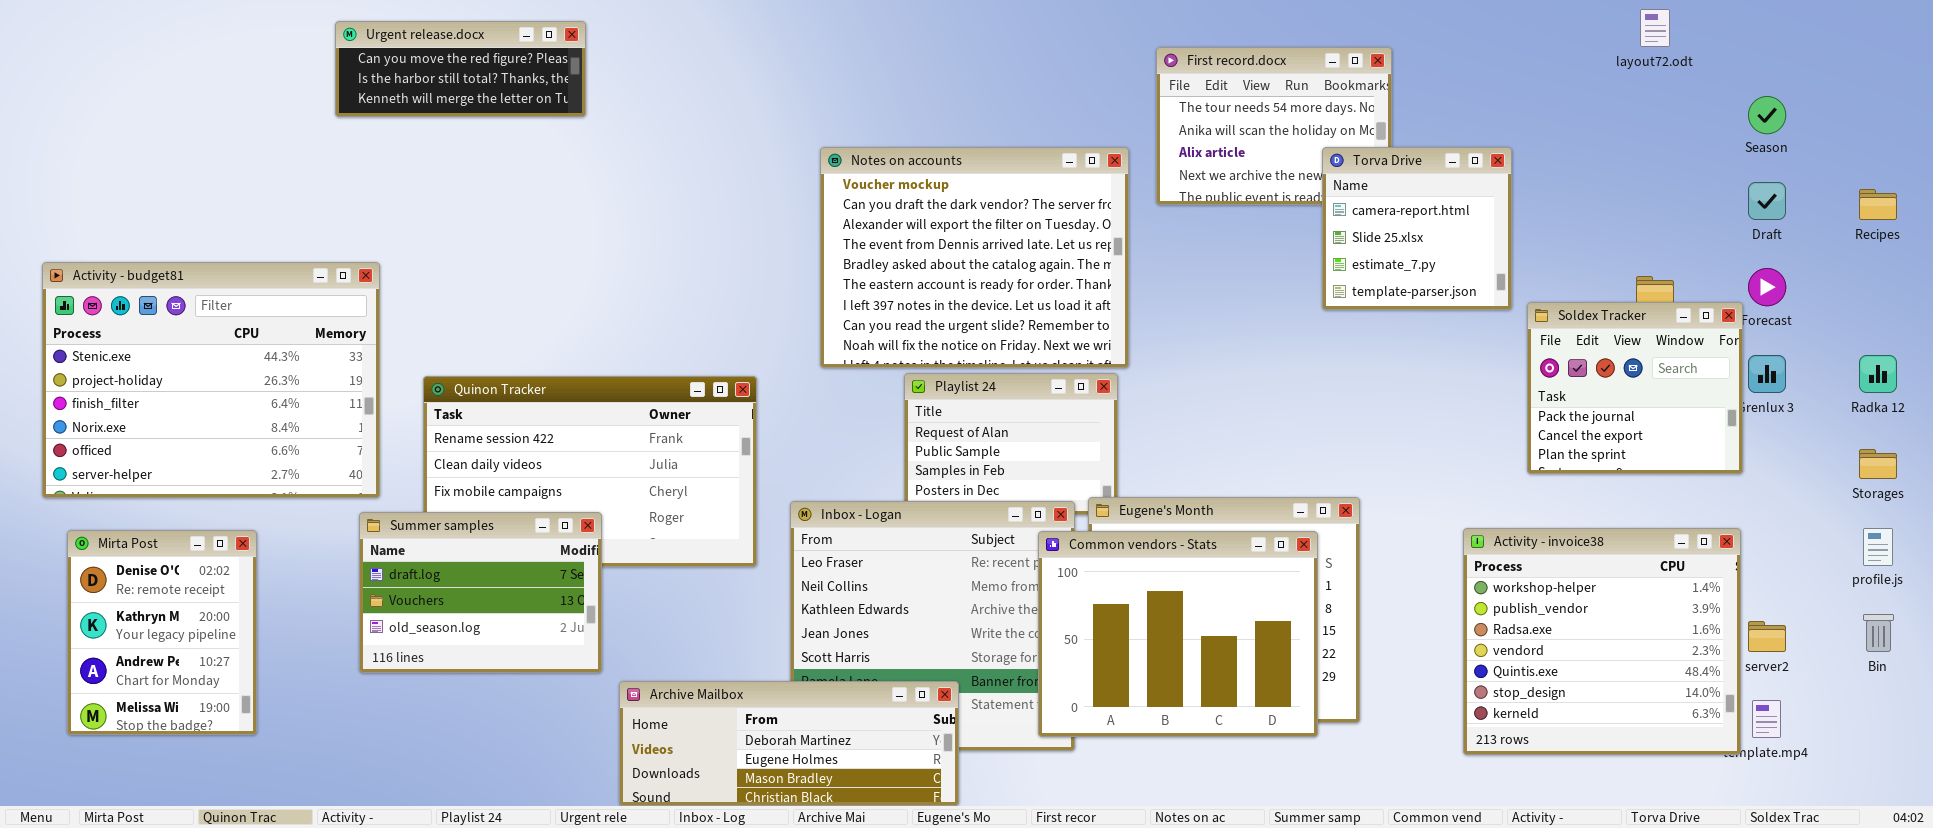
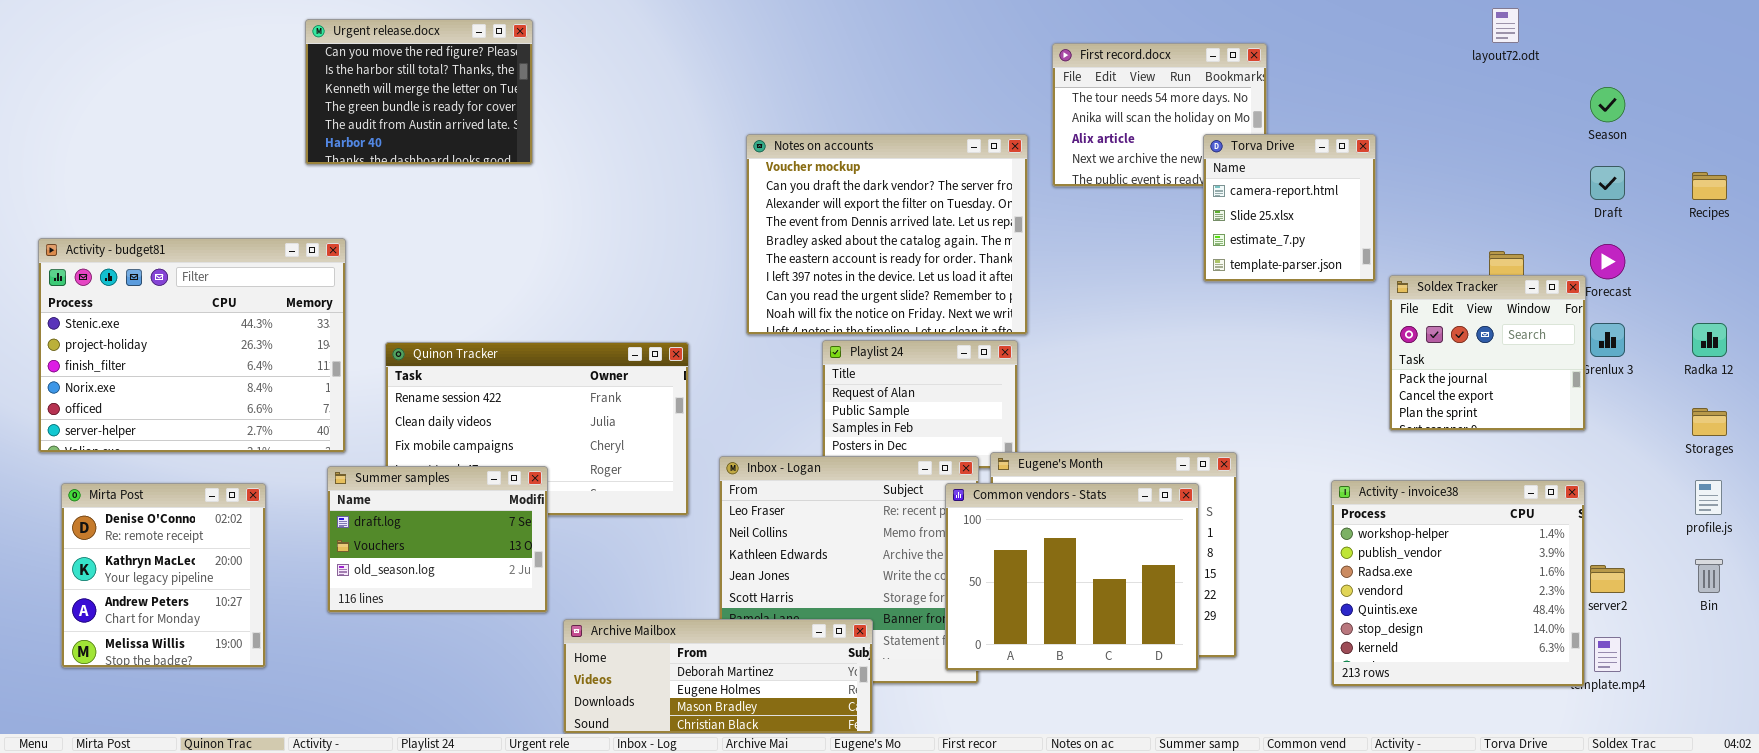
Urgent release.docx: [335,21,586,117] -> [305,19,533,165], resized
Mirta Post: [67,530,257,735] -> [61,483,266,668], resized

